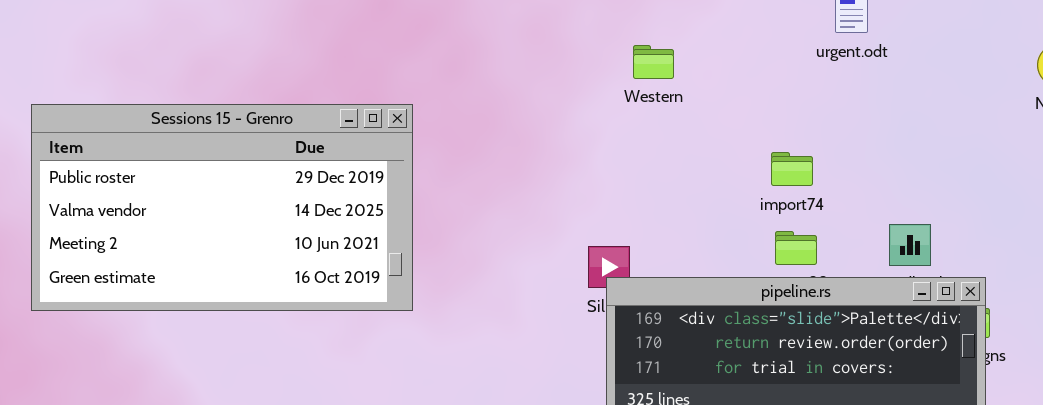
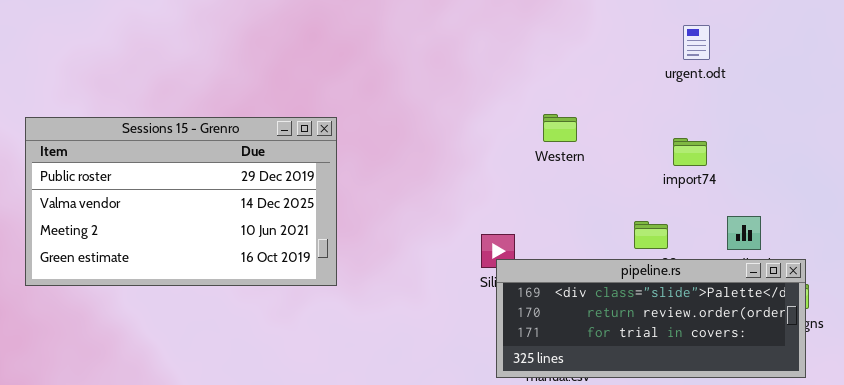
Western: [633,45,674,79] -> [543,114,577,142], moved
import74: [771,152,813,186] -> [673,138,707,166], moved

